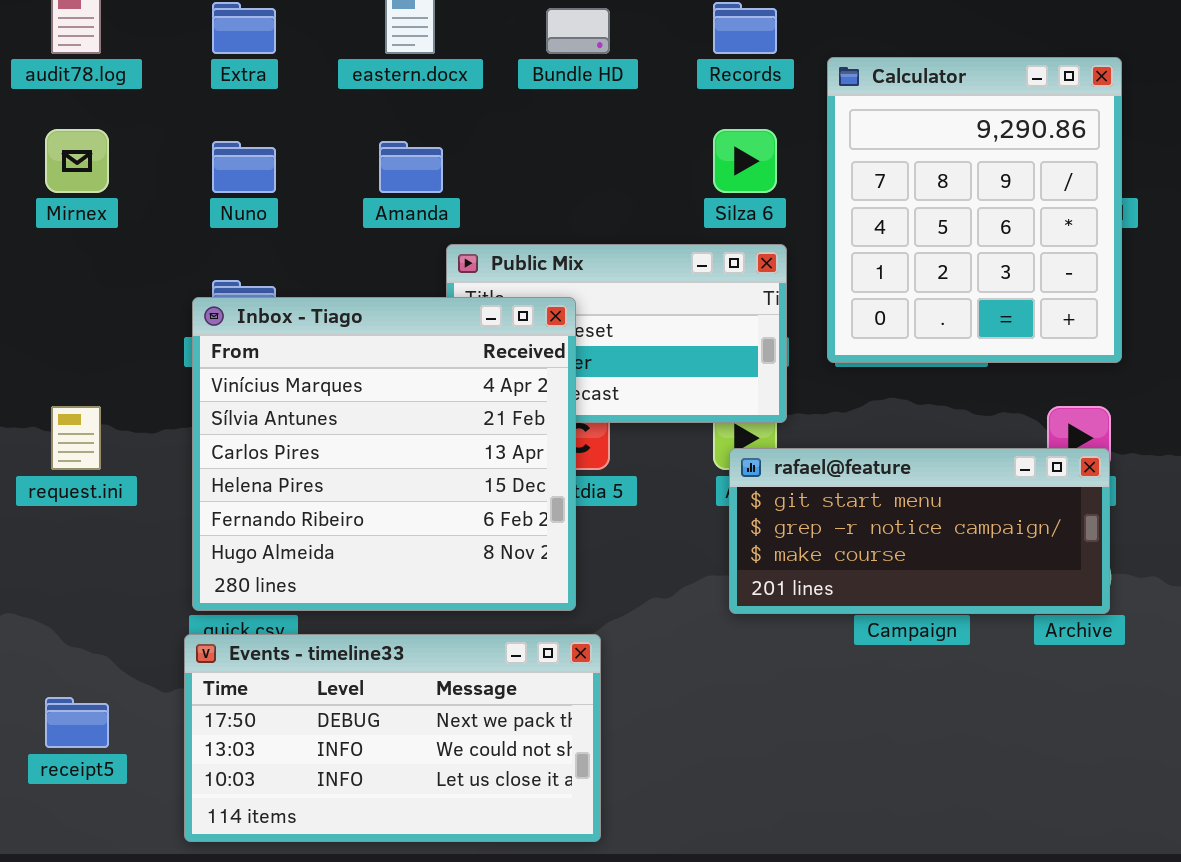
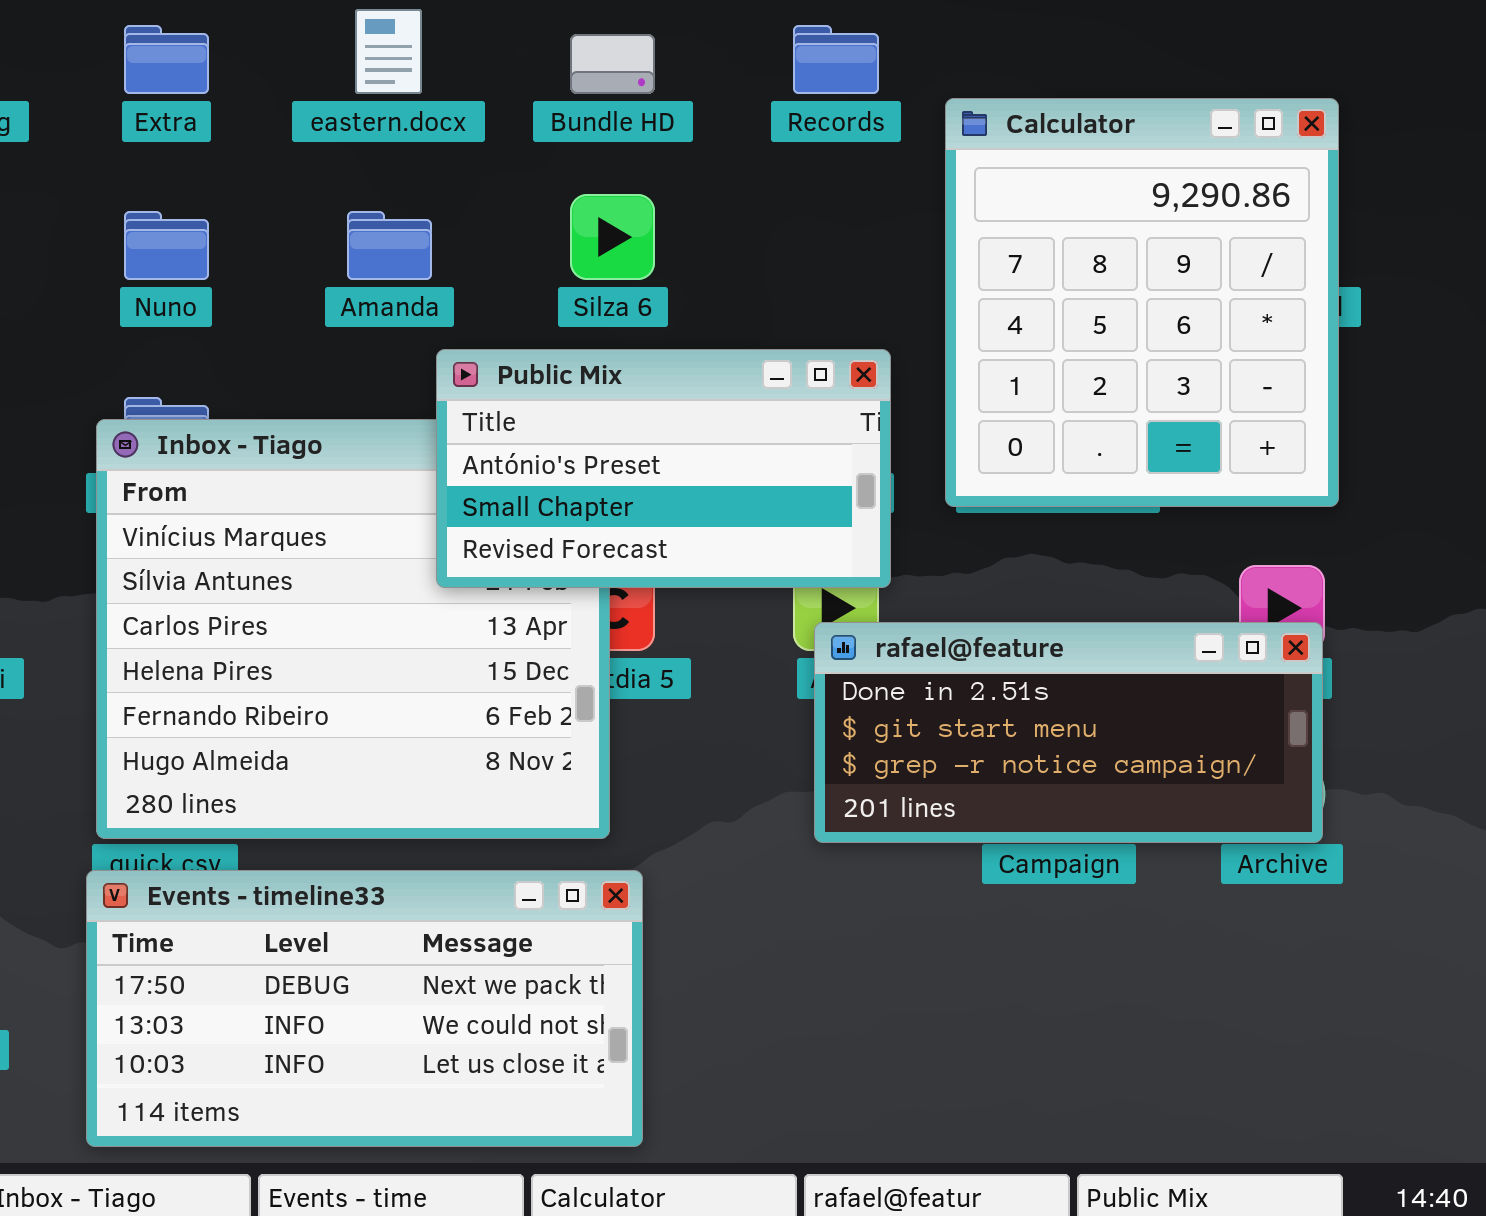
Silza 6: [713,129,777,193] -> [570,194,655,280], moved
Public Mix: [446,244,787,423] -> [436,349,891,588], raised
rafael@feature: [729,448,1110,614] -> [814,622,1323,843], scrolled up 1 row

